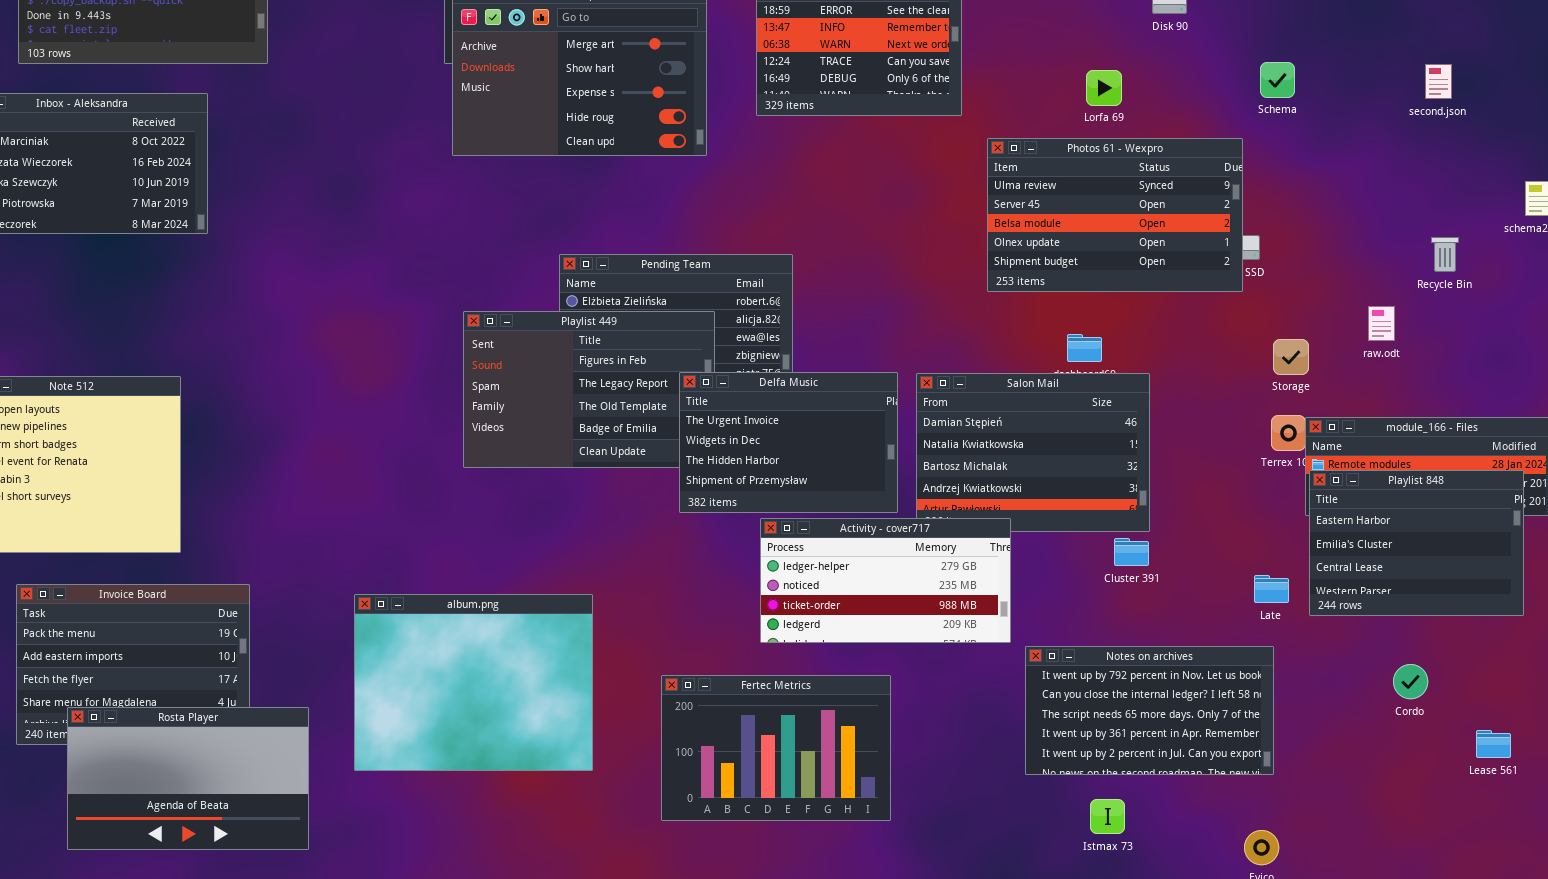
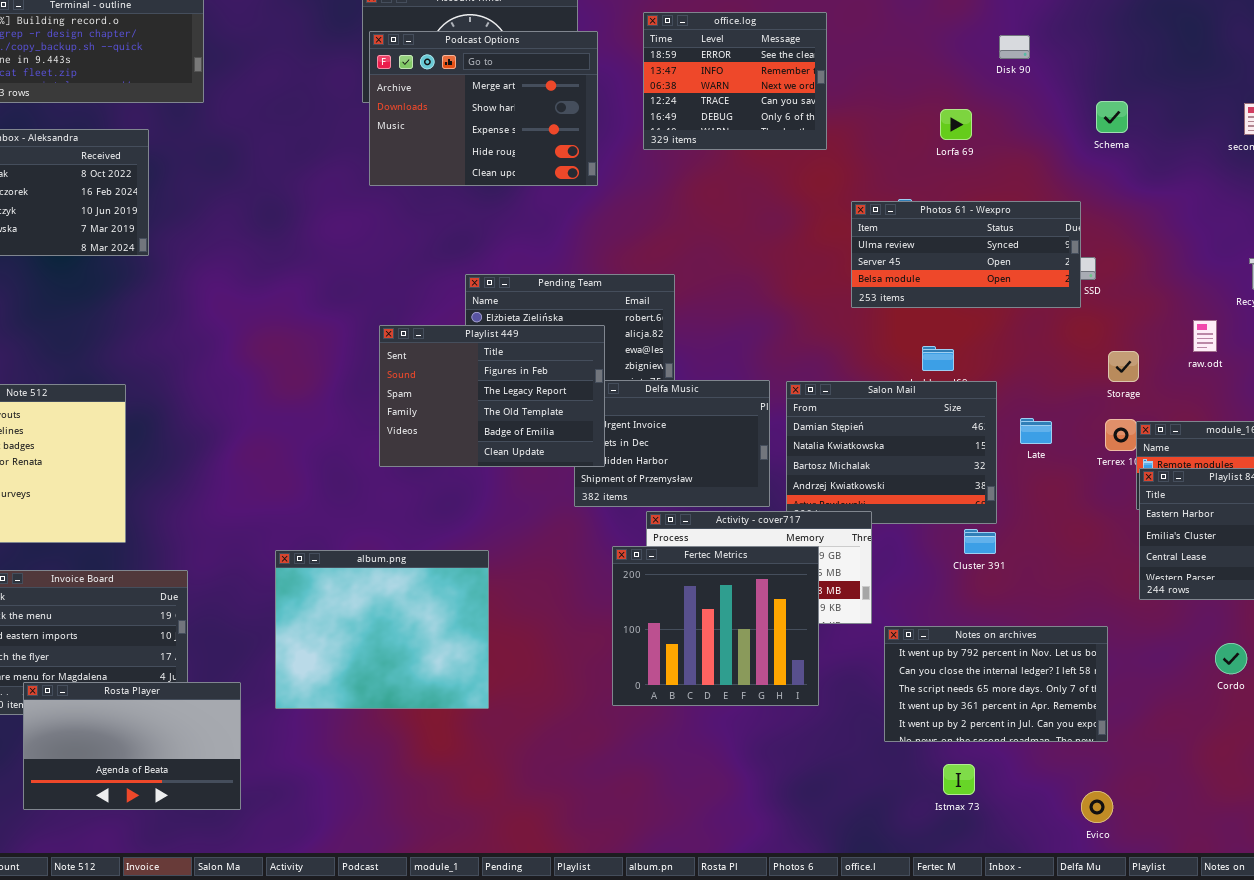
Photos 61 - Wexpro: [987,138,1243,292] -> [851,201,1081,308], resized
Playlist 449: [463,311,715,468] -> [379,325,605,467], raised
Late: [1254,575,1289,603] -> [1020,418,1052,444], moved
album.png: [354,594,593,771] -> [275,550,489,709], moved
Fertec Metrics: [661,675,891,821] -> [612,546,819,706], moved, resized

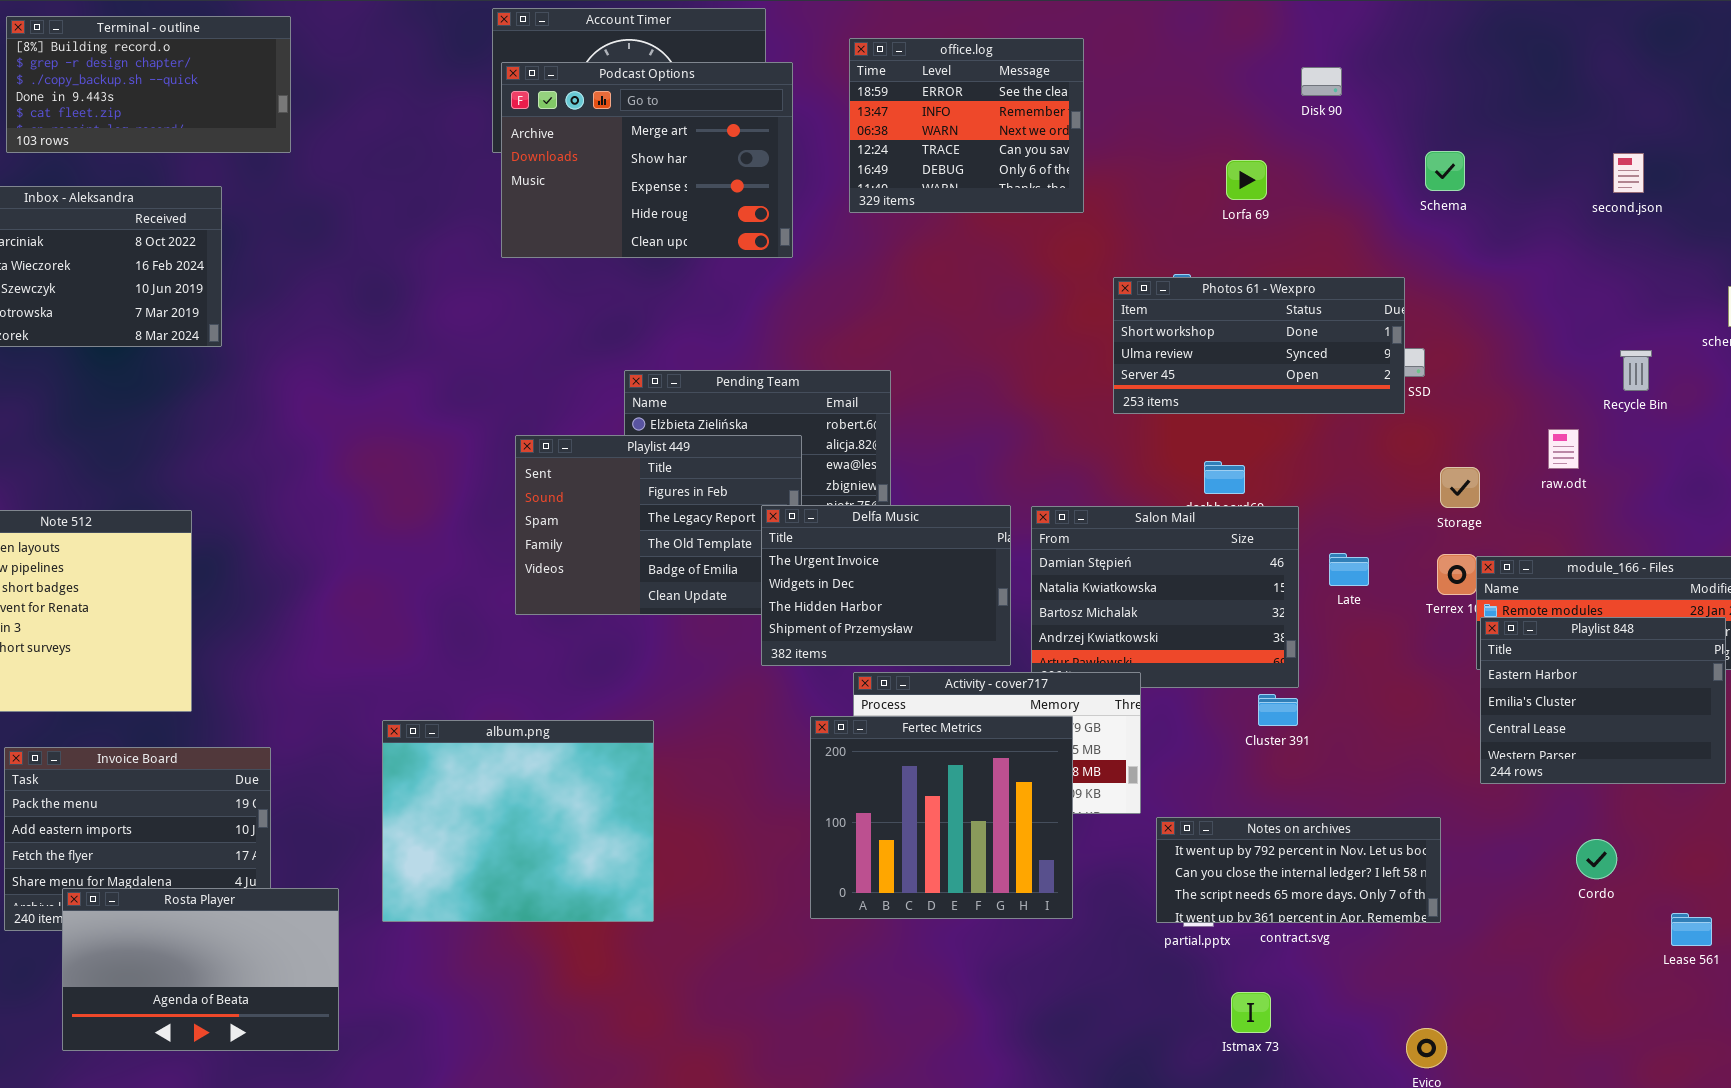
Photos 61 - Wexpro: [851,201,1081,308] -> [1113,277,1405,414], scrolled up 1 row
Delfa Music: [574,380,770,507] -> [761,505,1011,666], raised
Notes on archives: [884,626,1108,742] -> [1156,817,1441,923], resized

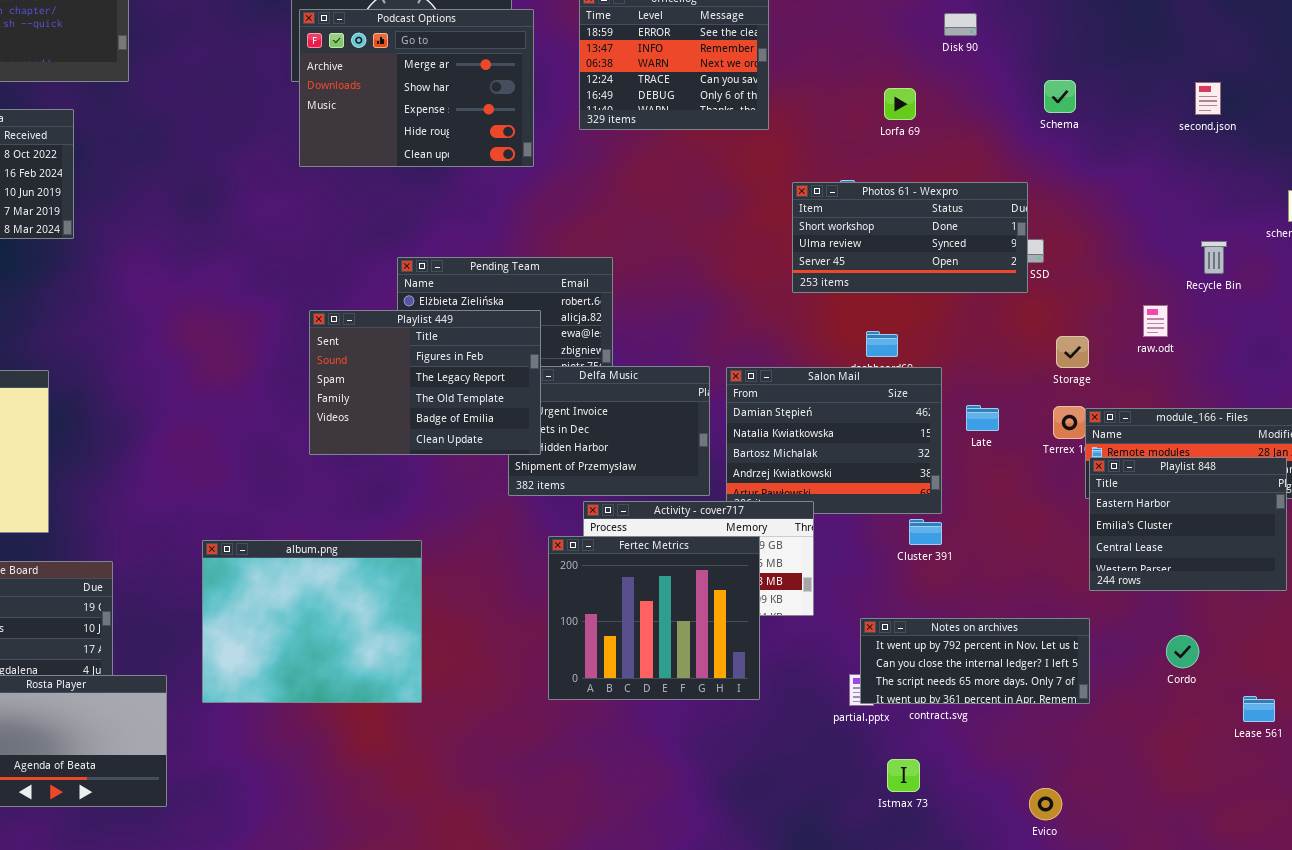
Playlist 449: [515,435,802,615] -> [309,310,541,455], raised
Notes on archives: [1156,817,1441,923] -> [860,618,1090,704], moved

